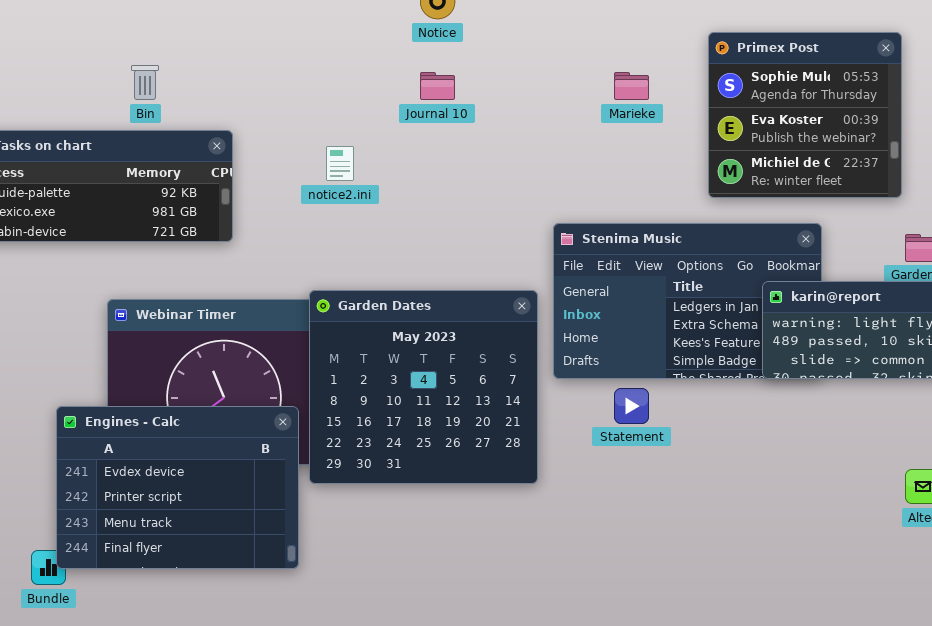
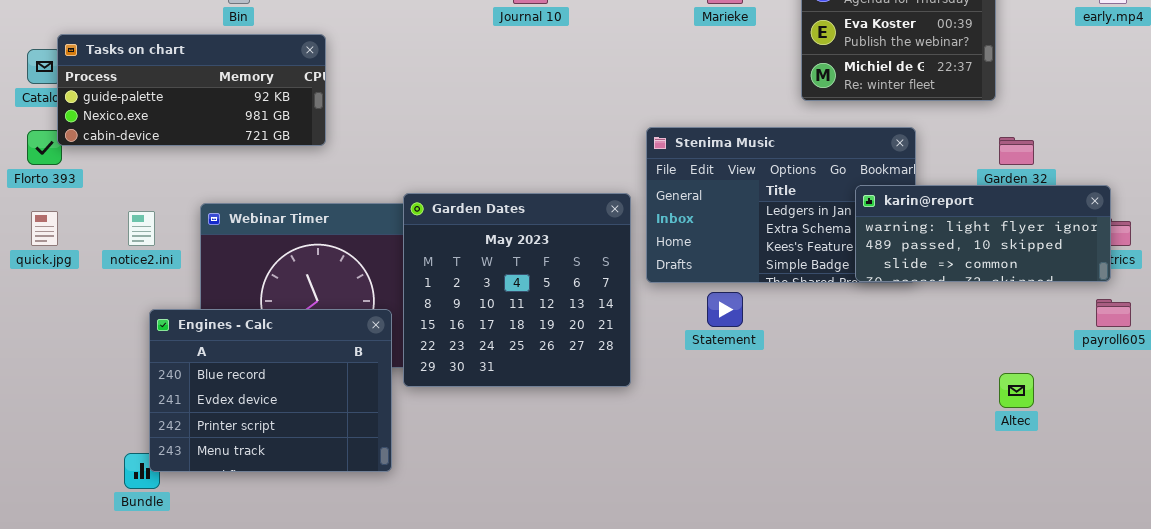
notice2.ini: [326,146,354,181] -> [128,211,155,246], moved
Engines - Calc: [56,406,299,569] -> [149,309,392,472], scrolled up 1 row

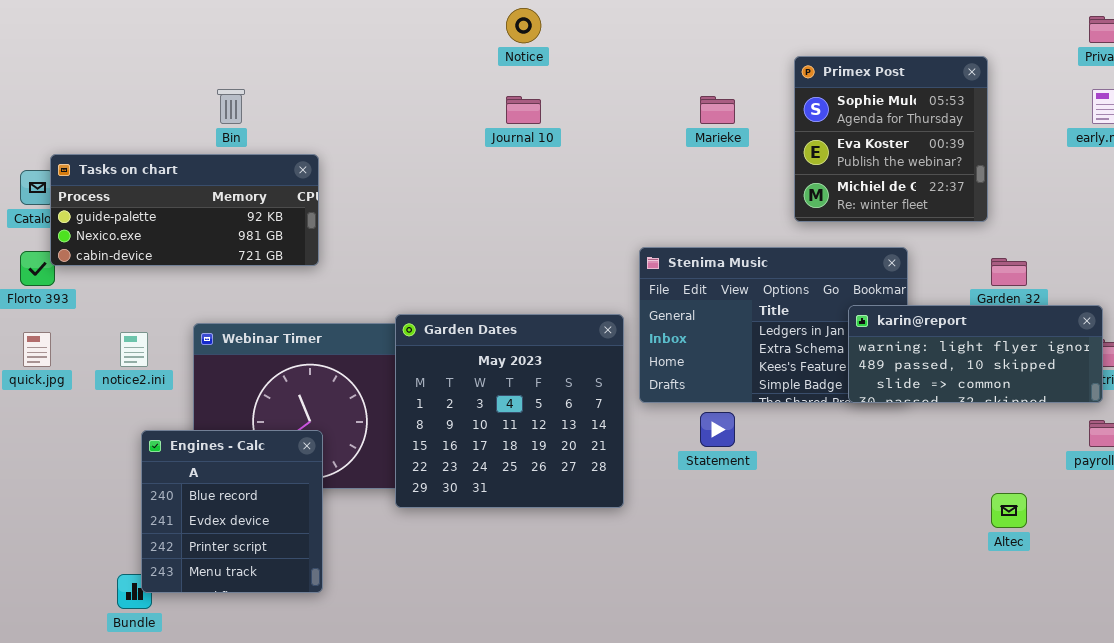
Engines - Calc: [149,309,392,472] -> [141,430,323,593], resized

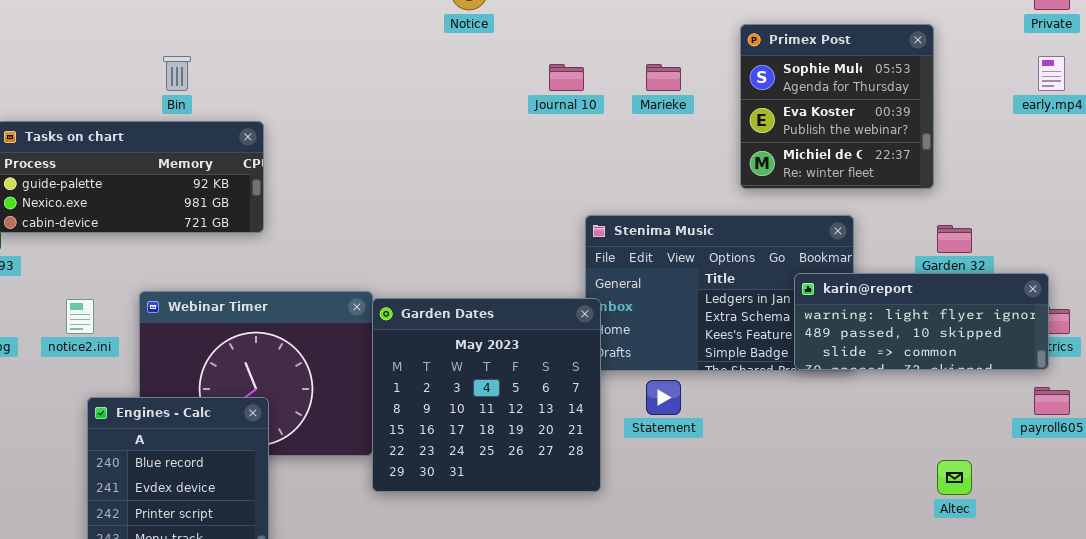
Journal 10: [506,96,541,124] -> [549,64,584,91], moved
Garden Dates: [395,314,624,508] -> [372,298,601,492], moved

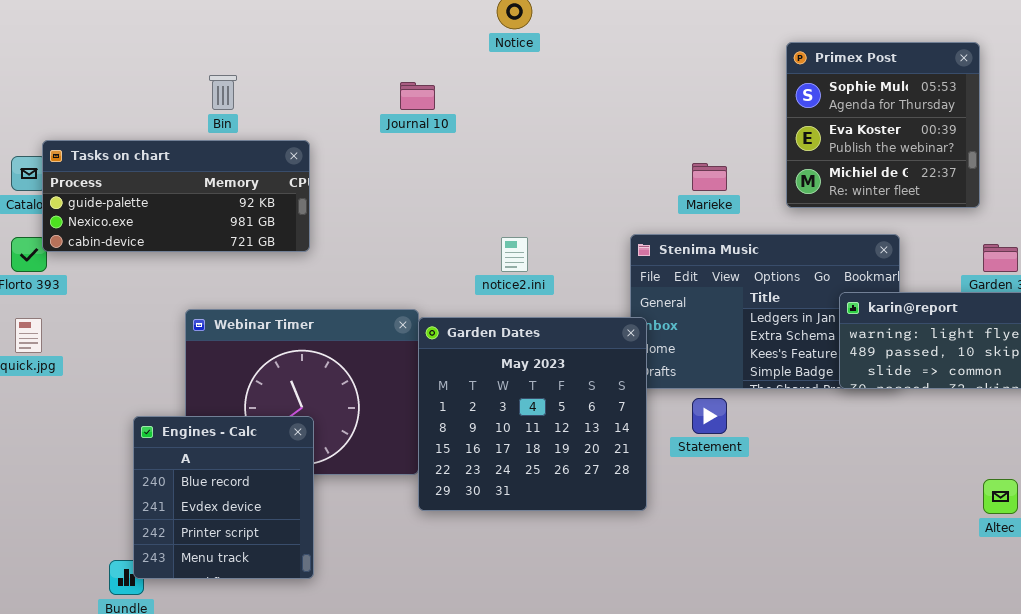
Journal 10: [549,64,584,91] -> [400,82,435,110], moved
Marieke: [646,64,681,91] -> [692,163,727,191], moved
notice2.ini: [66,299,94,334] -> [501,237,528,272], moved

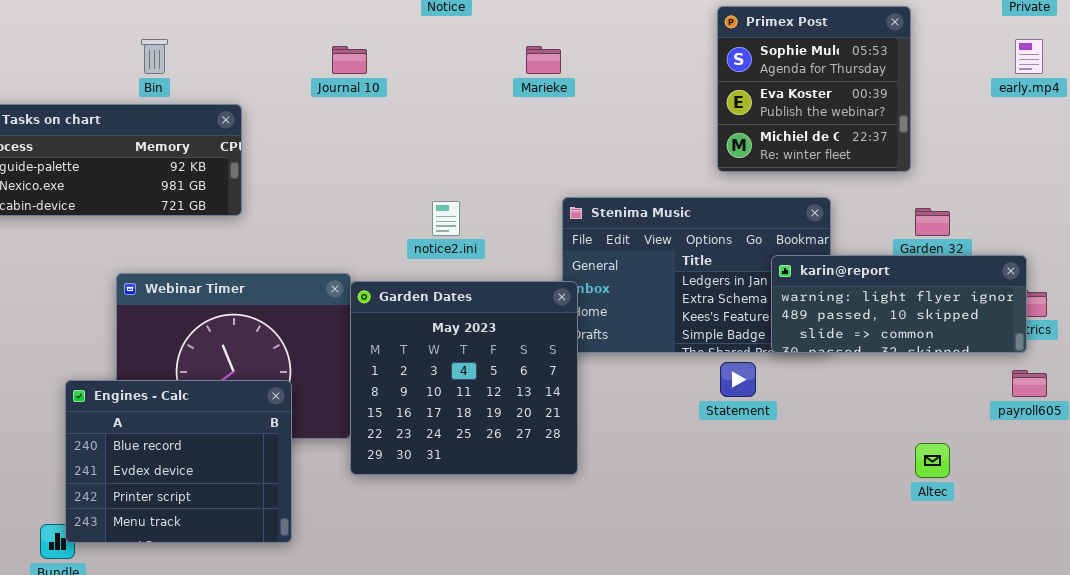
Marieke: [692,163,727,191] -> [526,46,561,74], moved
Statement: [692,398,727,434] -> [720,362,756,397], moved
Engines - Calc: [133,416,314,579] -> [65,380,292,543], resized

